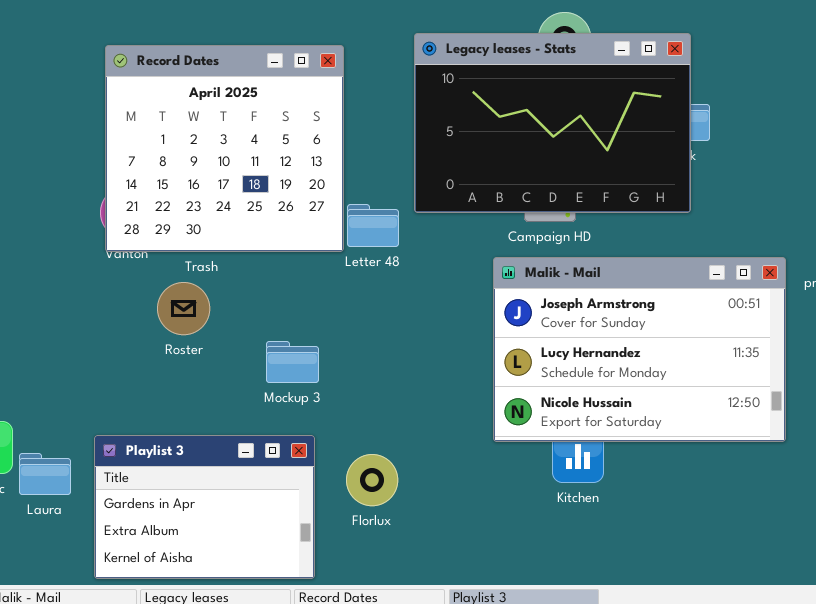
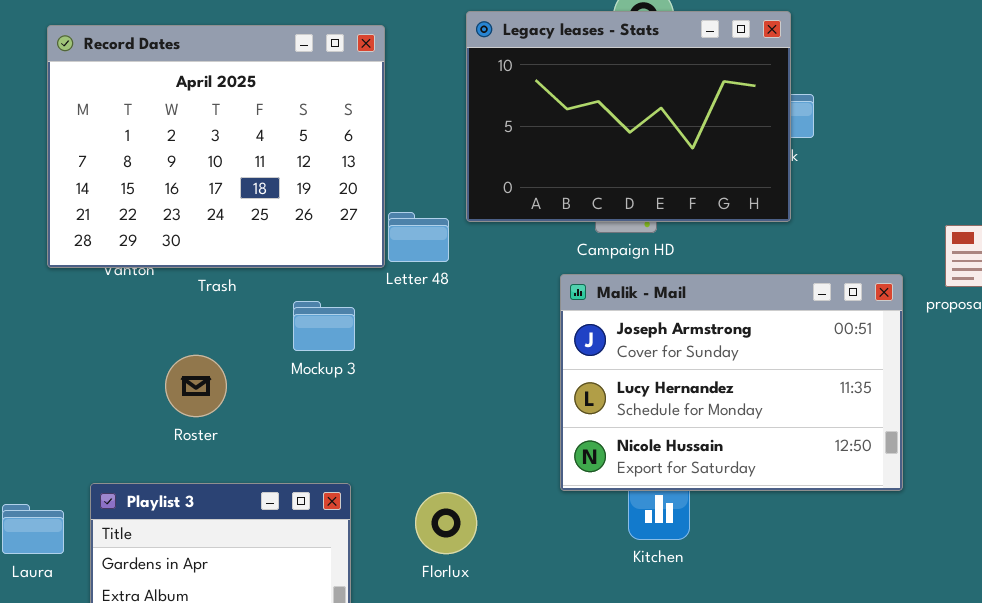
Record Dates: [105,45,344,252] -> [47,25,385,268], resized
Roster: [157,282,210,335] -> [165,355,227,417], moved
Mockup 3: [266,341,319,383] -> [293,301,355,351], moved
Florlux: [346,454,398,506] -> [415,492,477,554], moved

